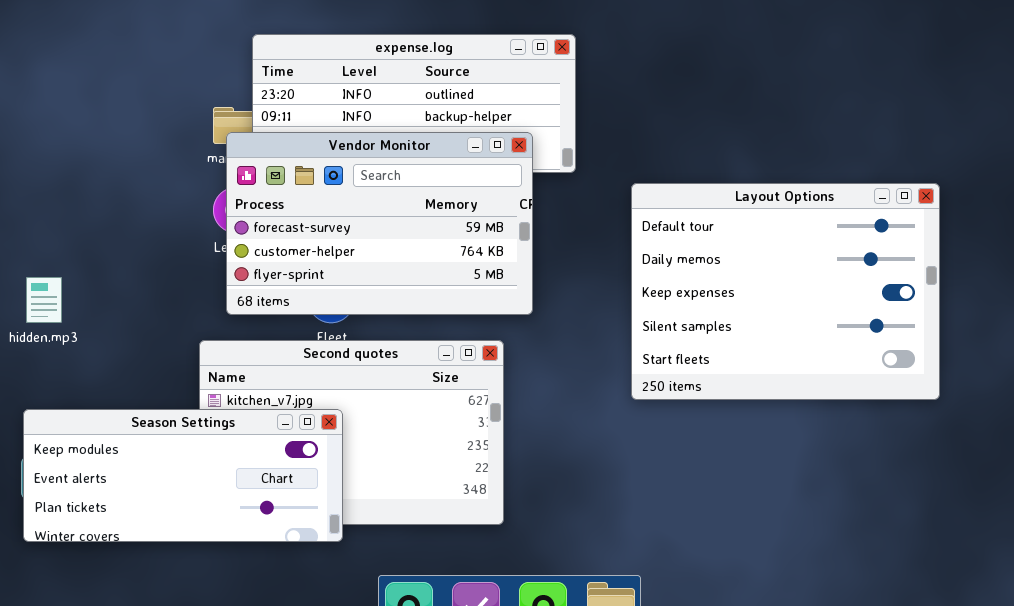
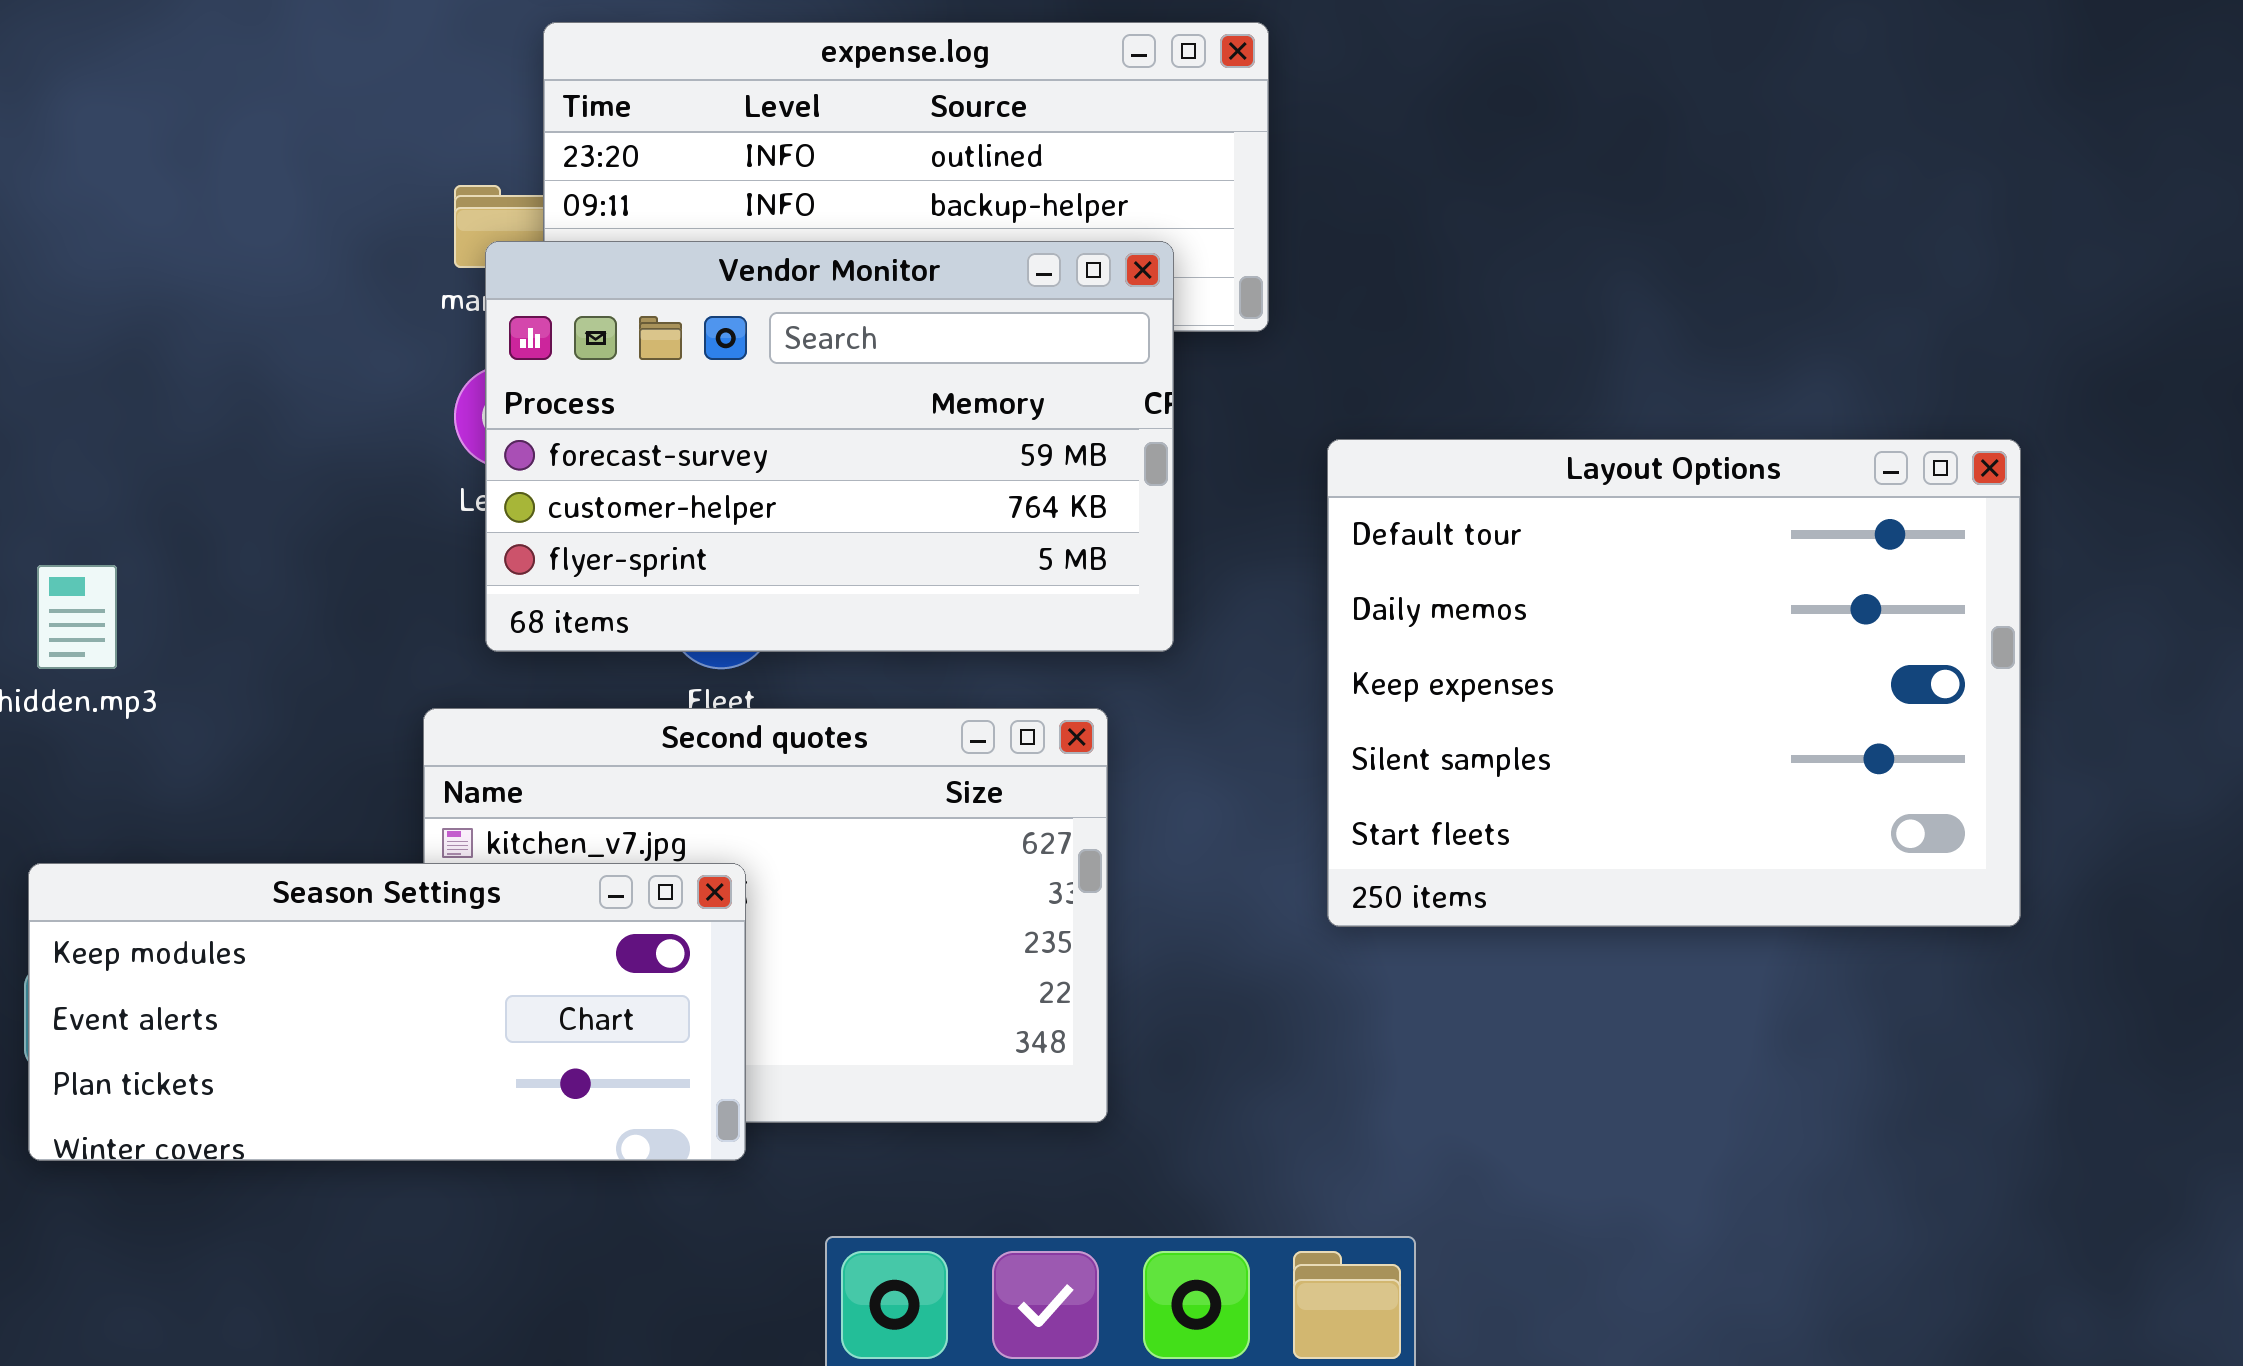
Layout Options: [631,183,940,400] -> [1327,439,2021,927], moved

